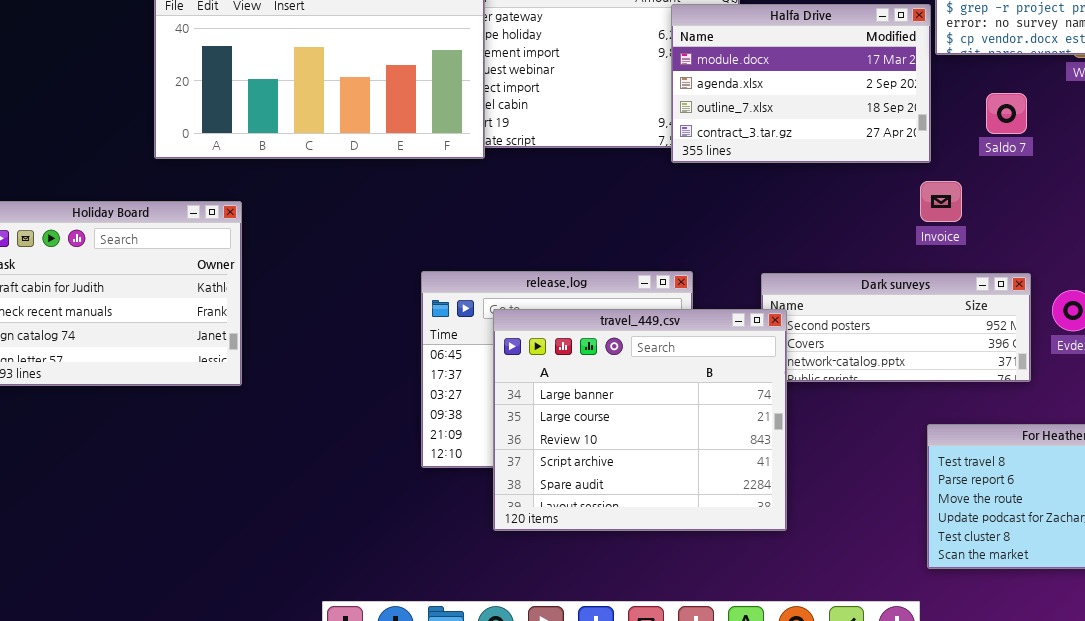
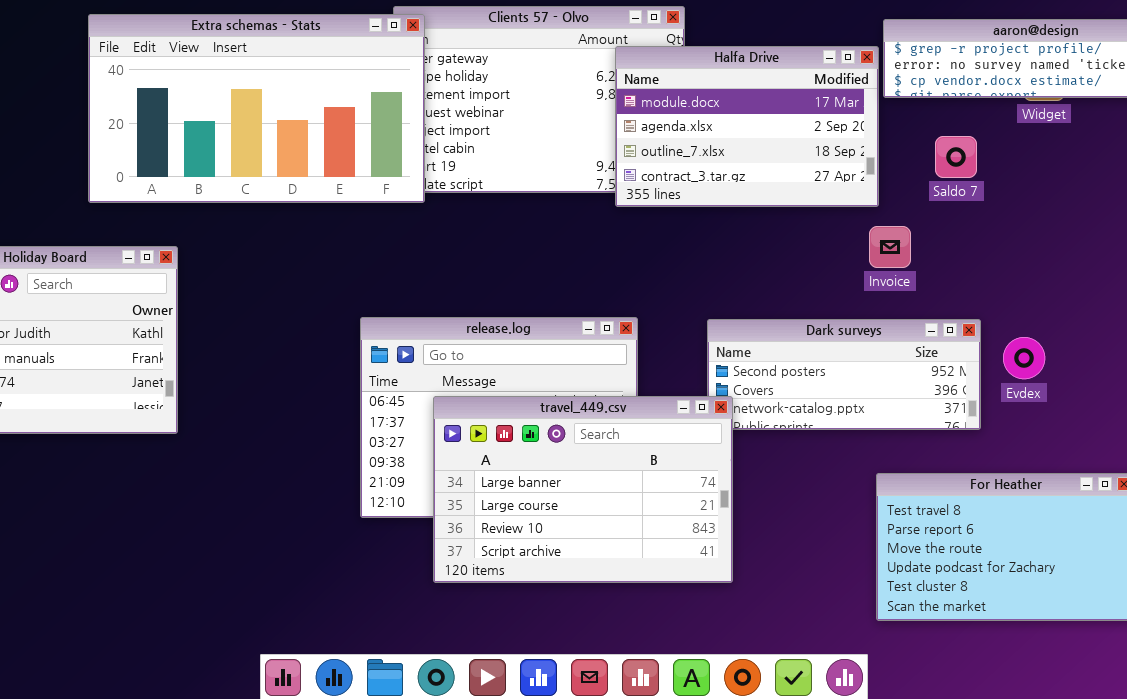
travel_449.csv: [493,309,787,531] -> [433,396,733,583], resized

